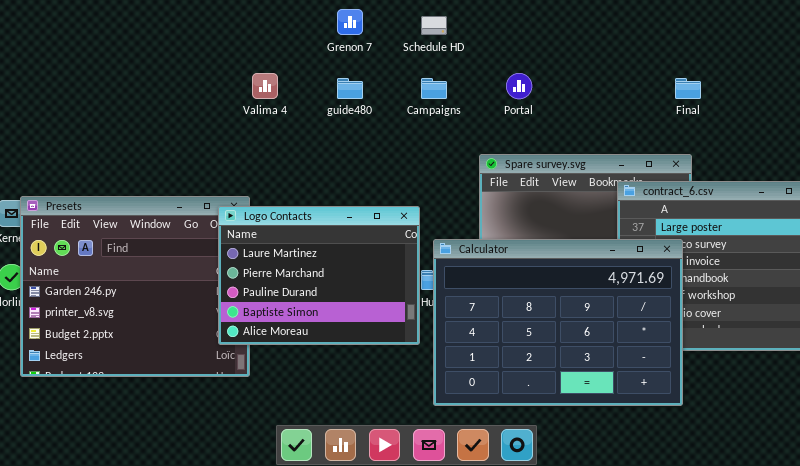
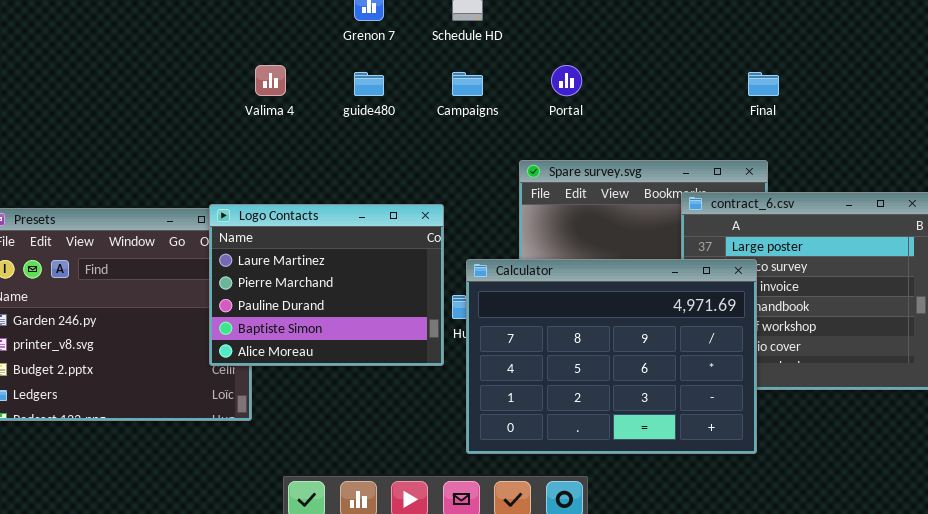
Logo Contacts: [218,206,420,345] -> [209,204,444,366], moved

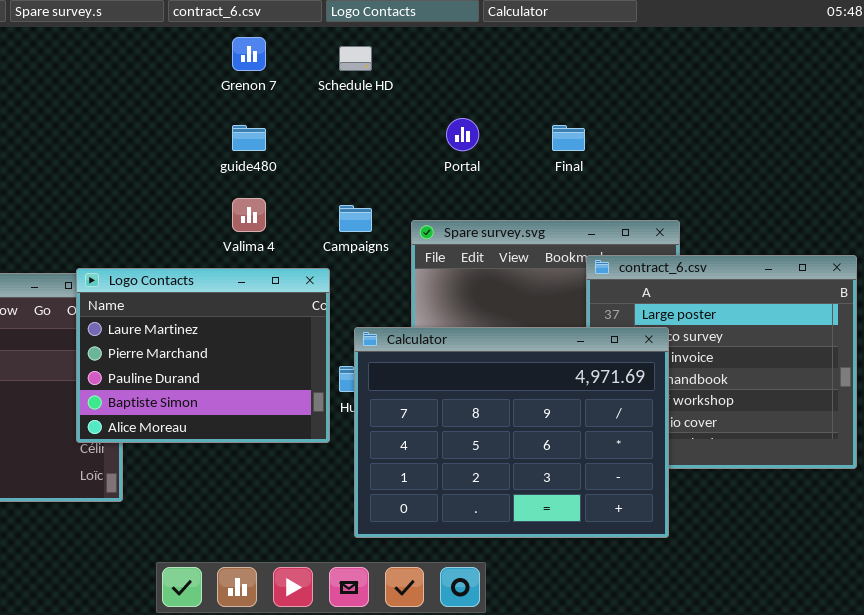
Valima 4: [255,65,286,96] -> [232,198,266,232], moved
Campaigns: [452,72,483,96] -> [339,205,372,232], moved
Final: [748,72,779,96] -> [552,125,585,151], moved

